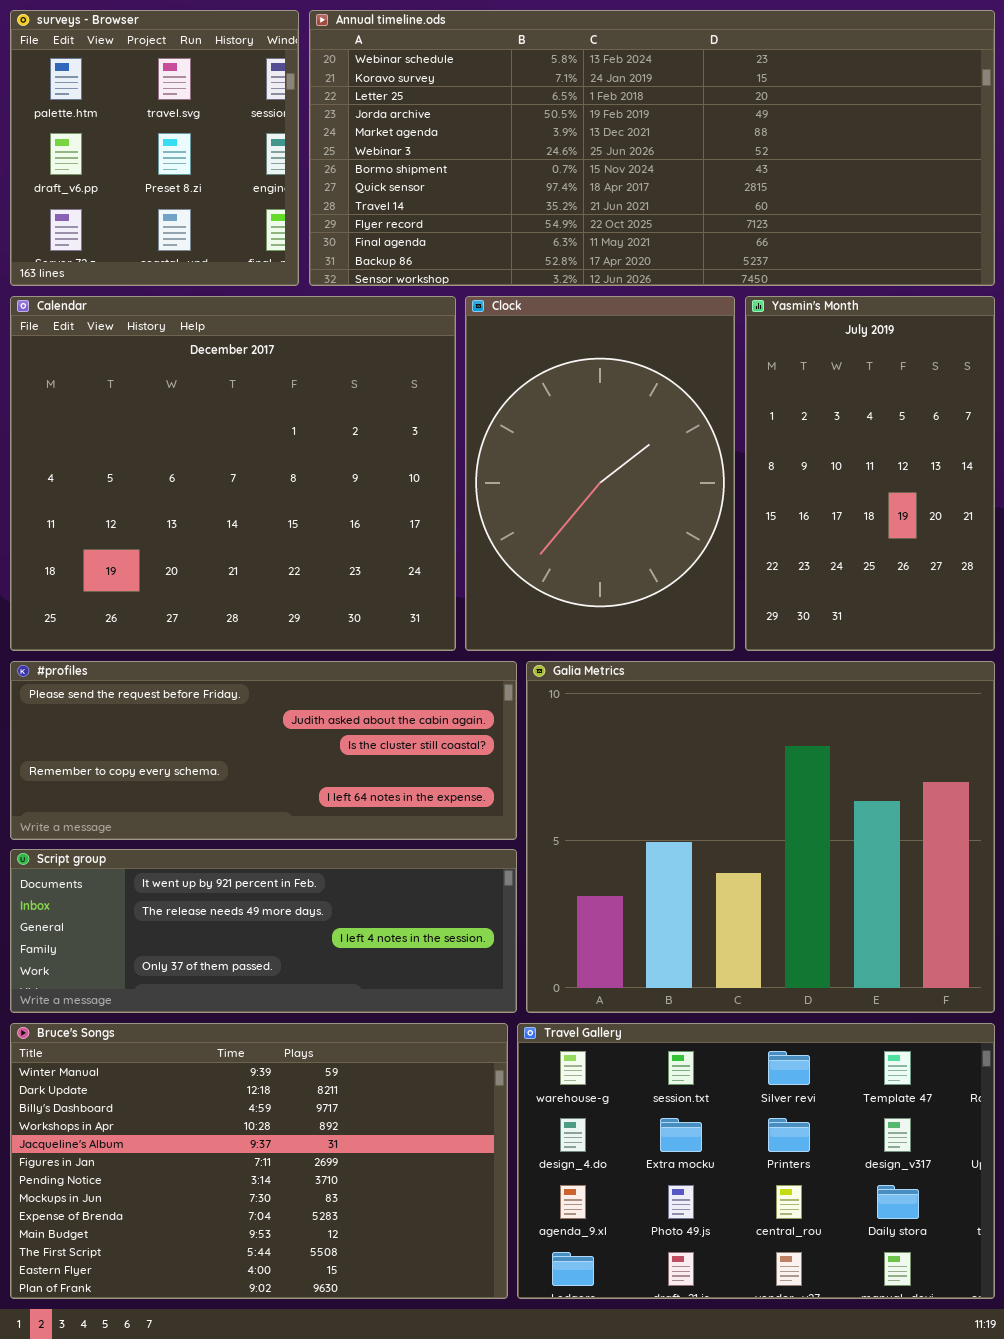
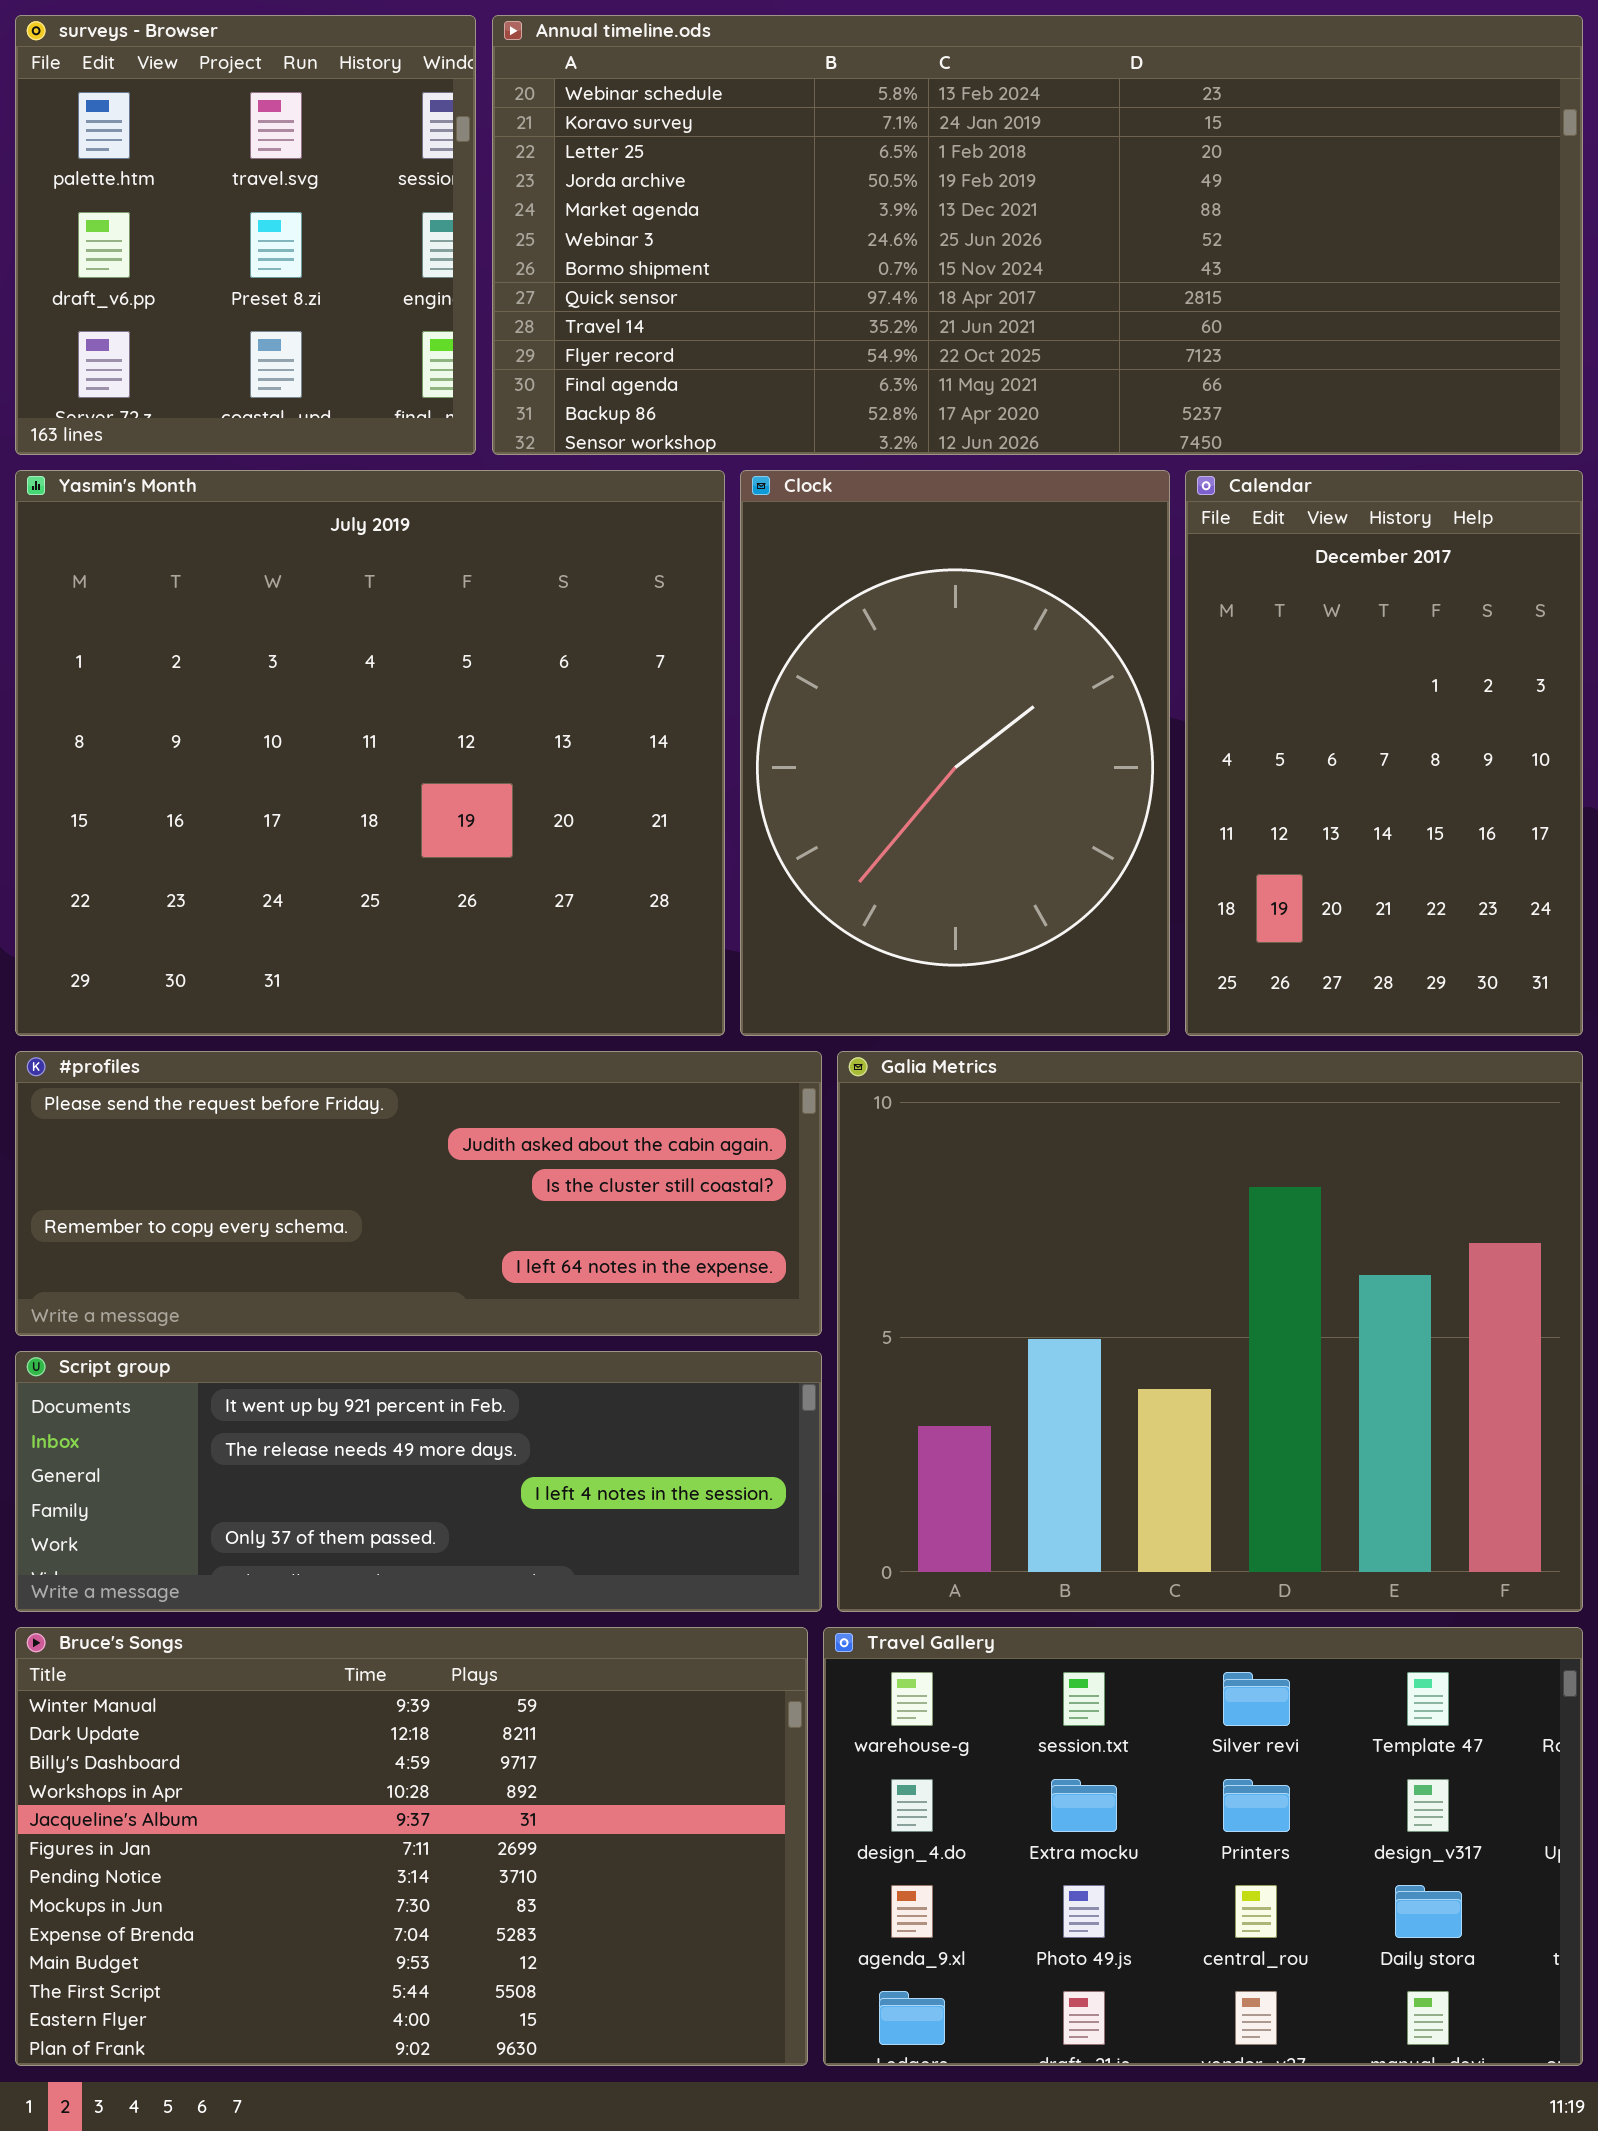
Calendar: [10,296,456,651] -> [1185,470,1583,1036], moved, resized
Yasmin's Month: [745,296,995,651] -> [15,470,725,1036], moved, resized

